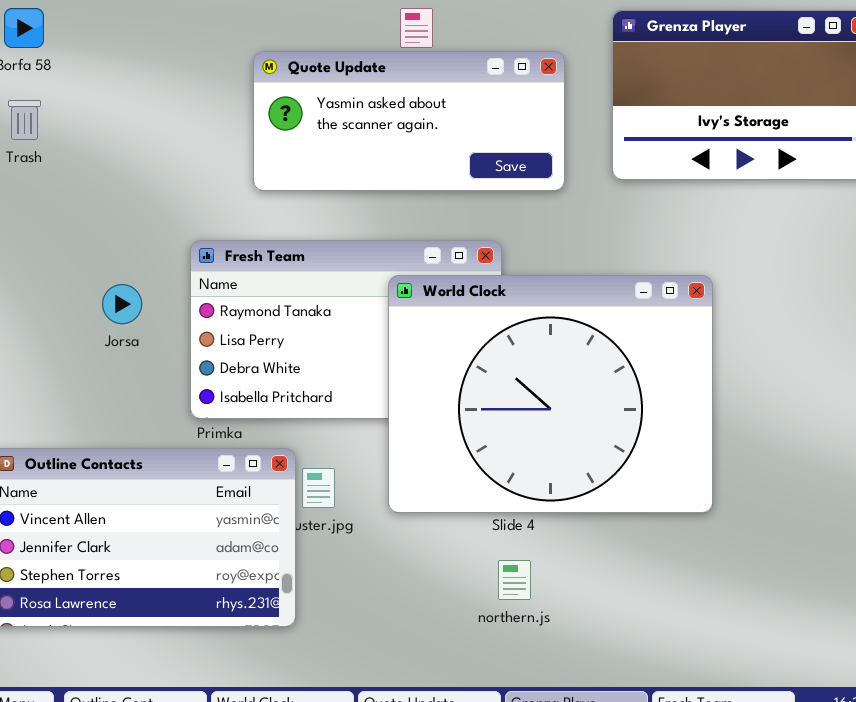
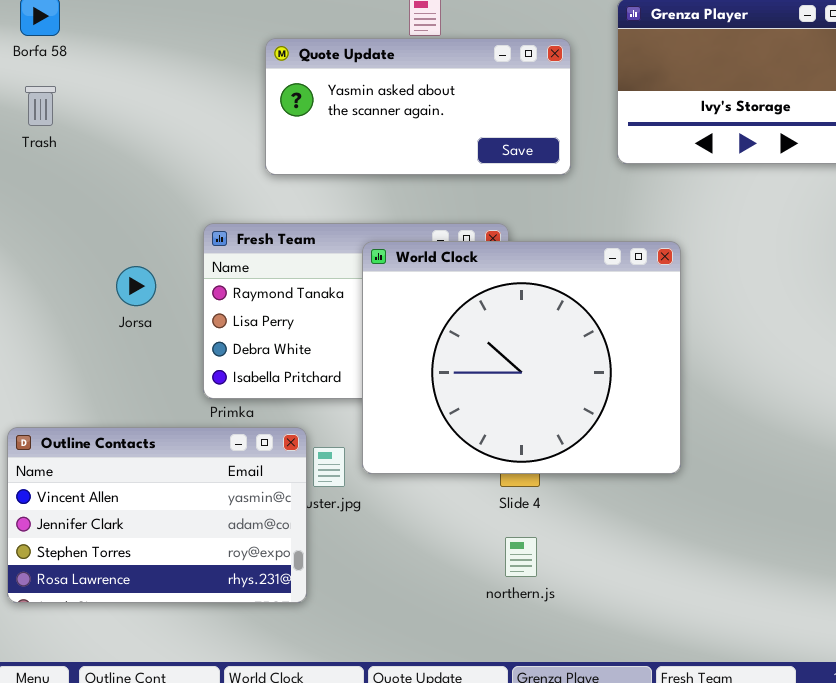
World Clock: [388,275,713,513] -> [362,241,681,474], moved

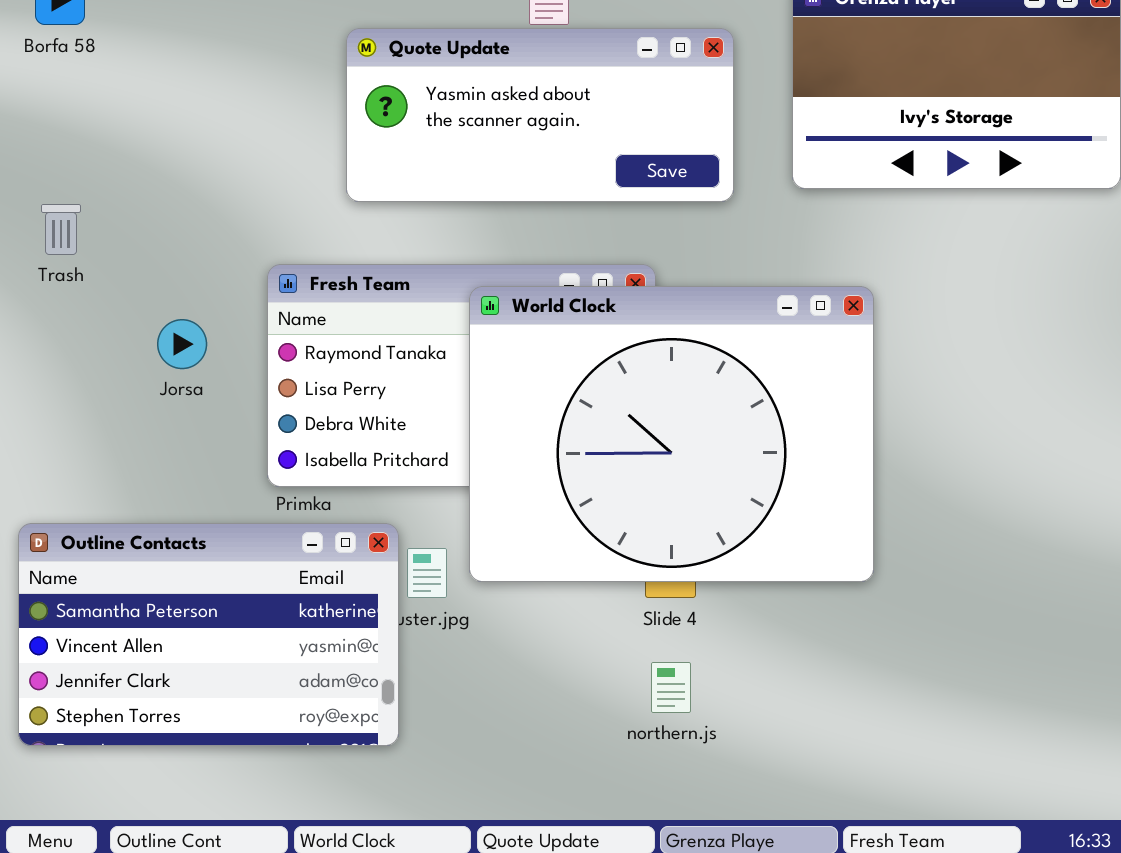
Trash: [25,86,56,126] -> [41,204,81,255], moved
Outline Contacts: [7,427,307,603] -> [18,523,399,746], scrolled up 1 row

